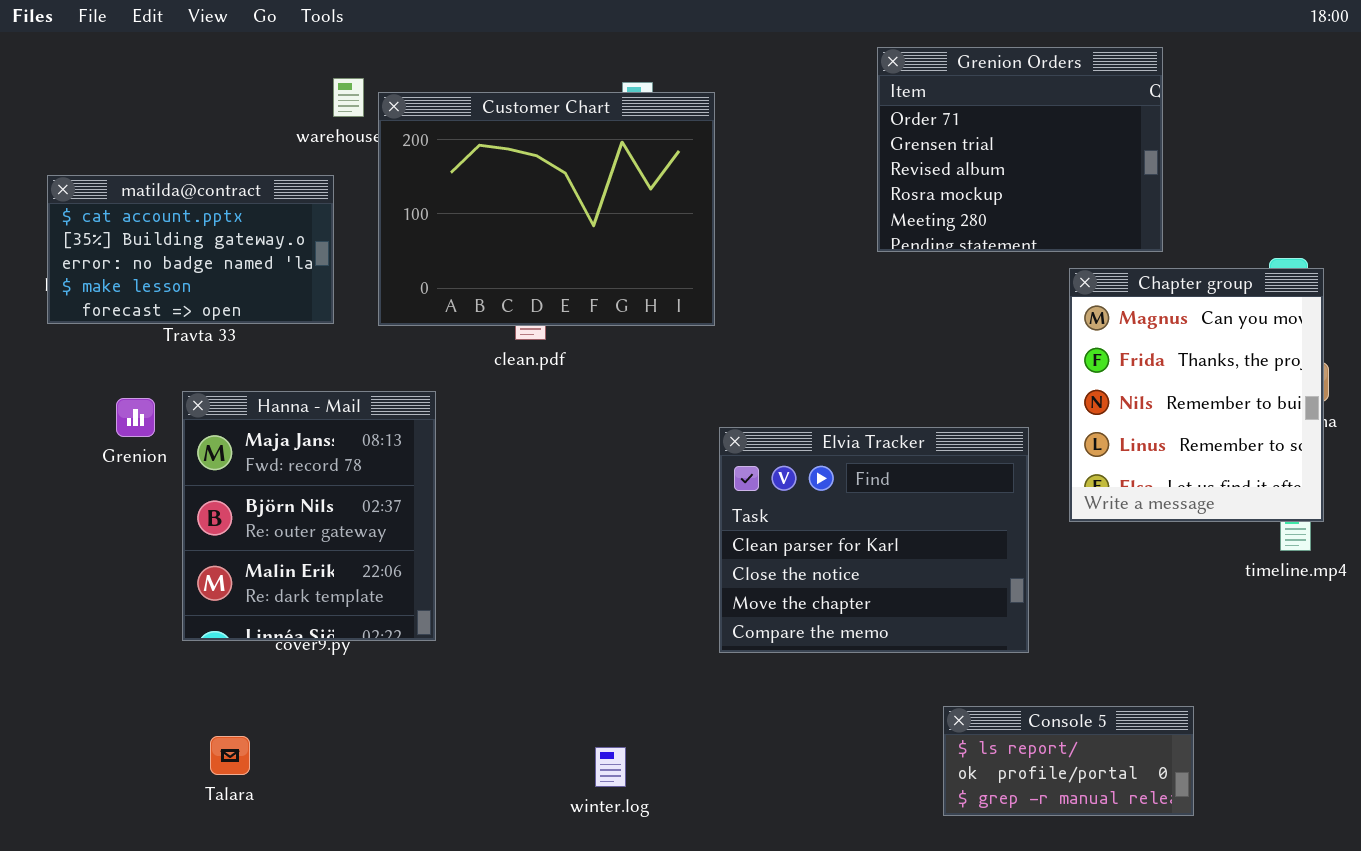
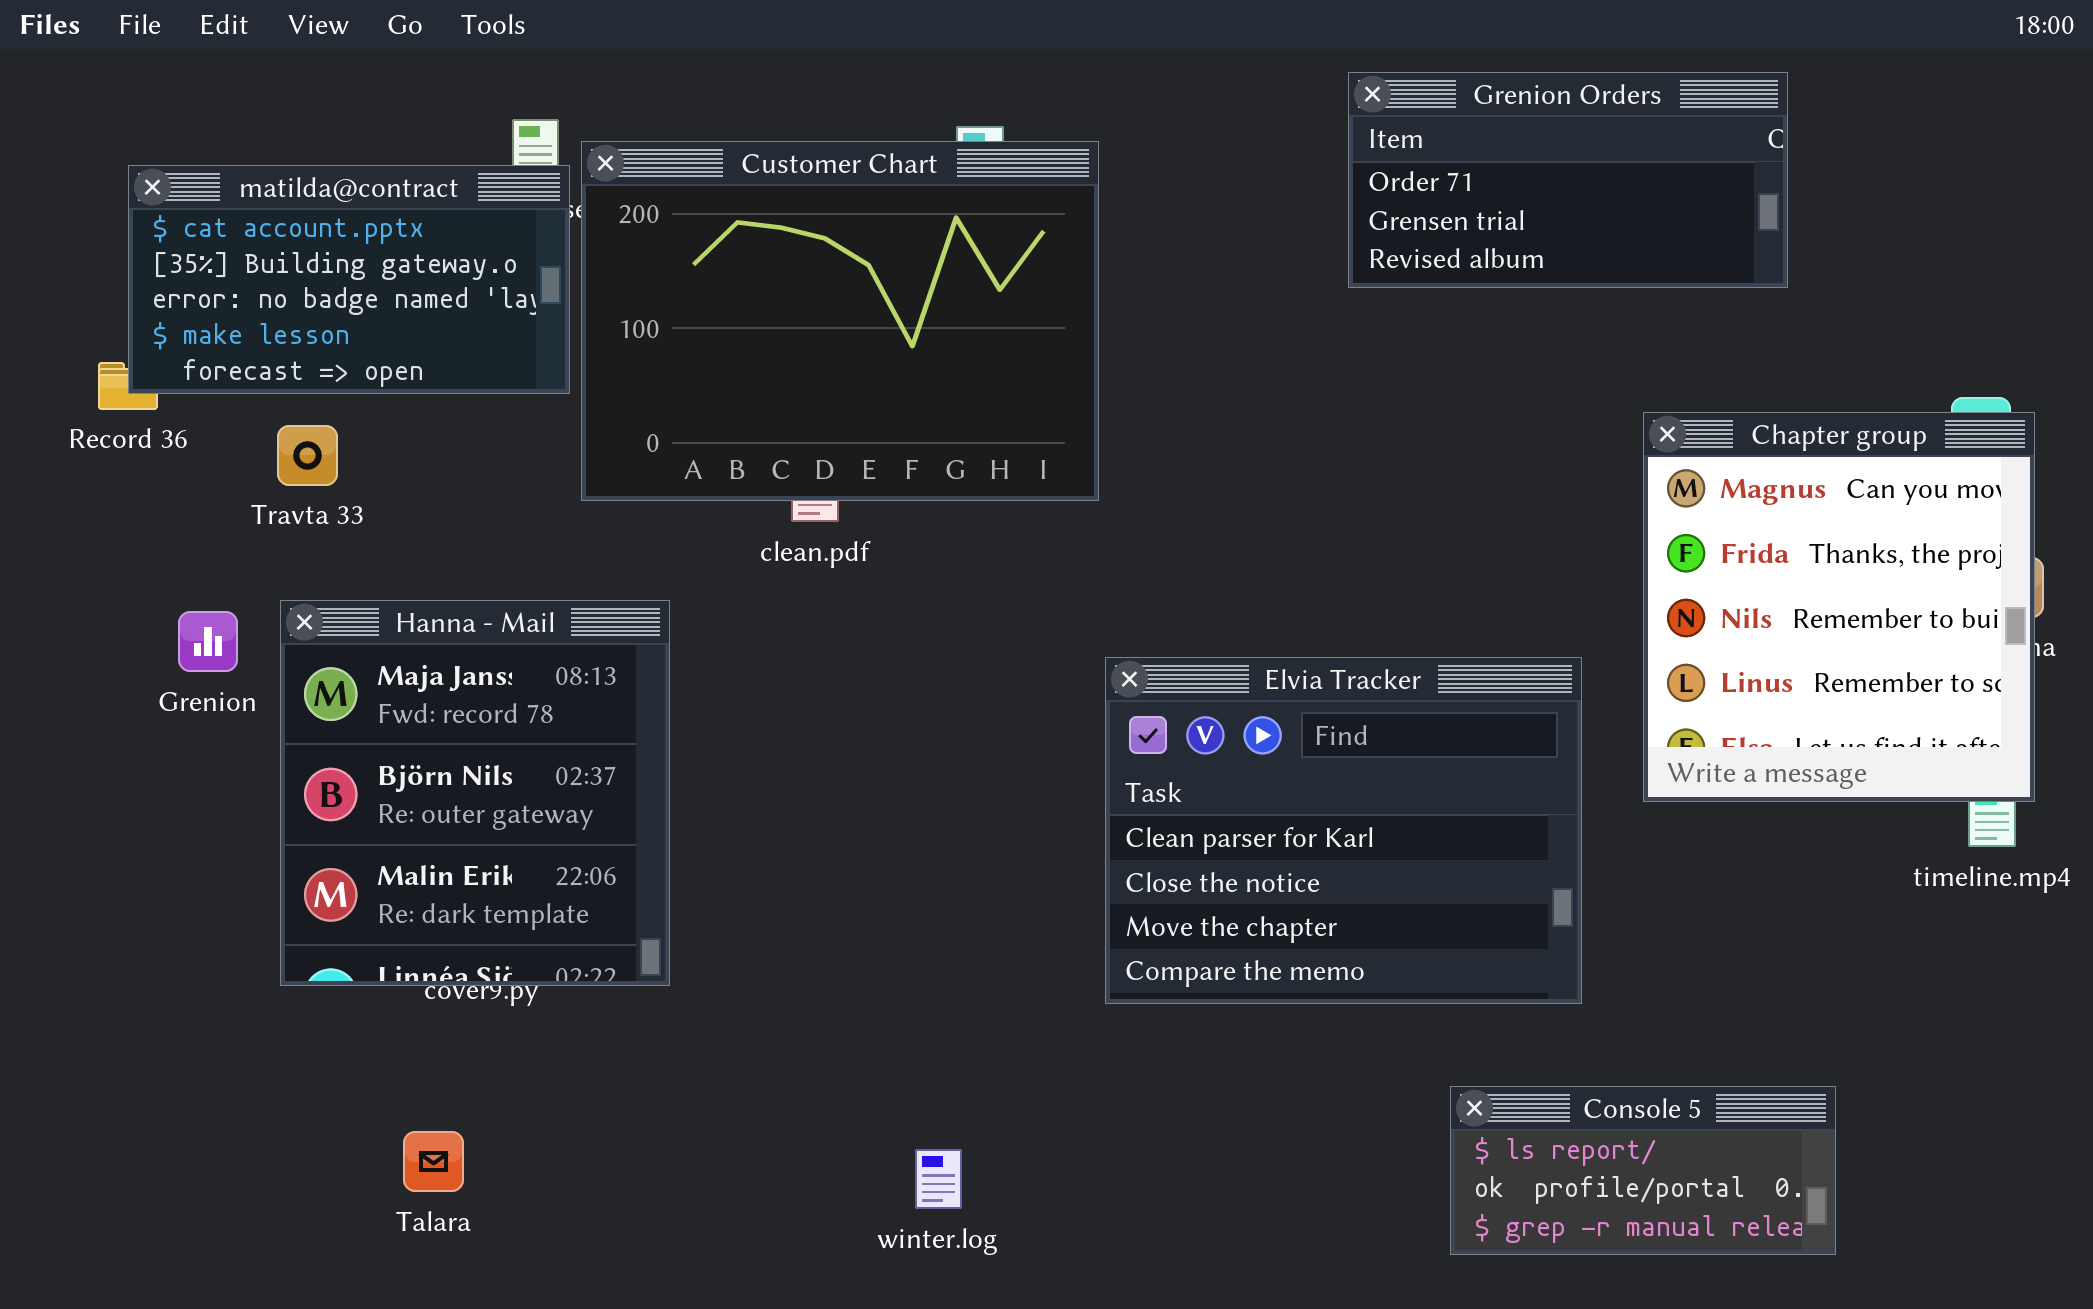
Grenion Orders: [877,47,1163,252] -> [1348,72,1788,288], resized
matilda@contract: [47,175,334,324] -> [128,165,570,394], moved
Talara: [210,736,250,775] -> [403,1131,464,1192], moved

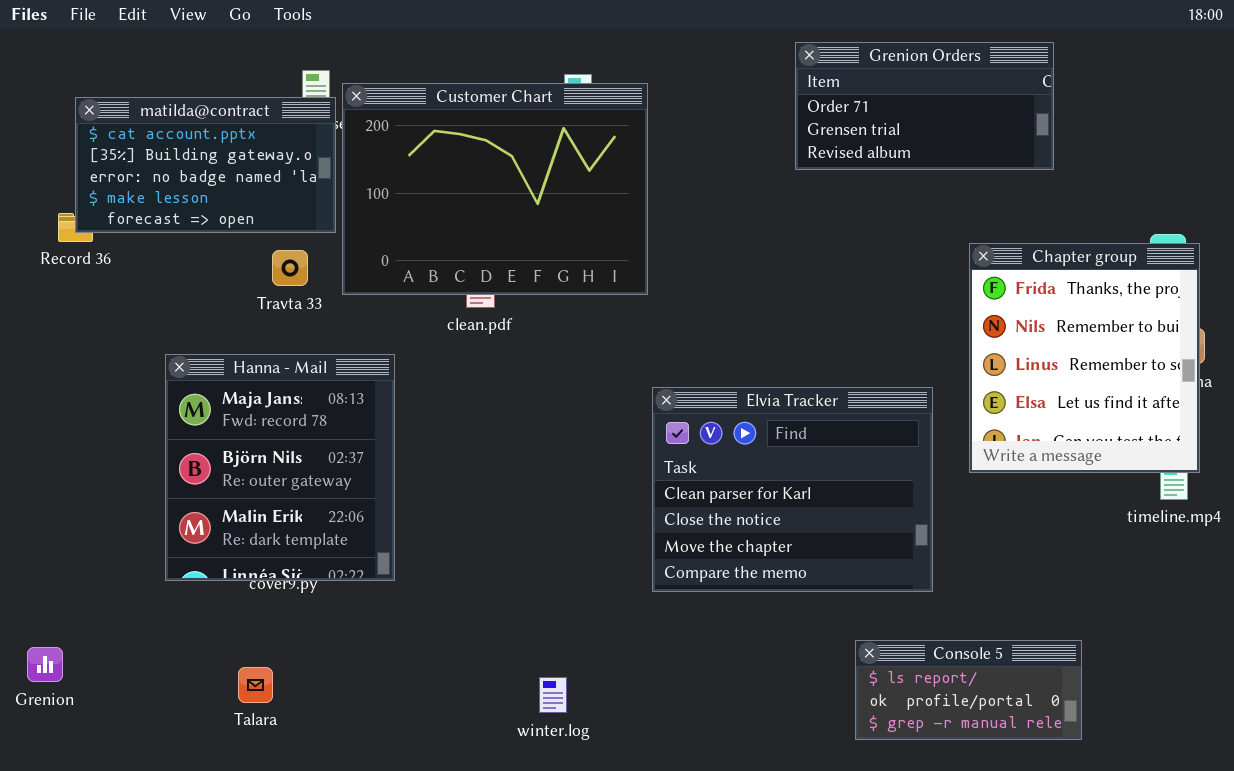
Chapter group: [1643,412,2035,802] -> [969,243,1200,473], scrolled down 1 row
Travta 33: [277,425,338,486] -> [272,250,308,286], moved
Grenion: [178,611,238,672] -> [27,647,63,682], moved

